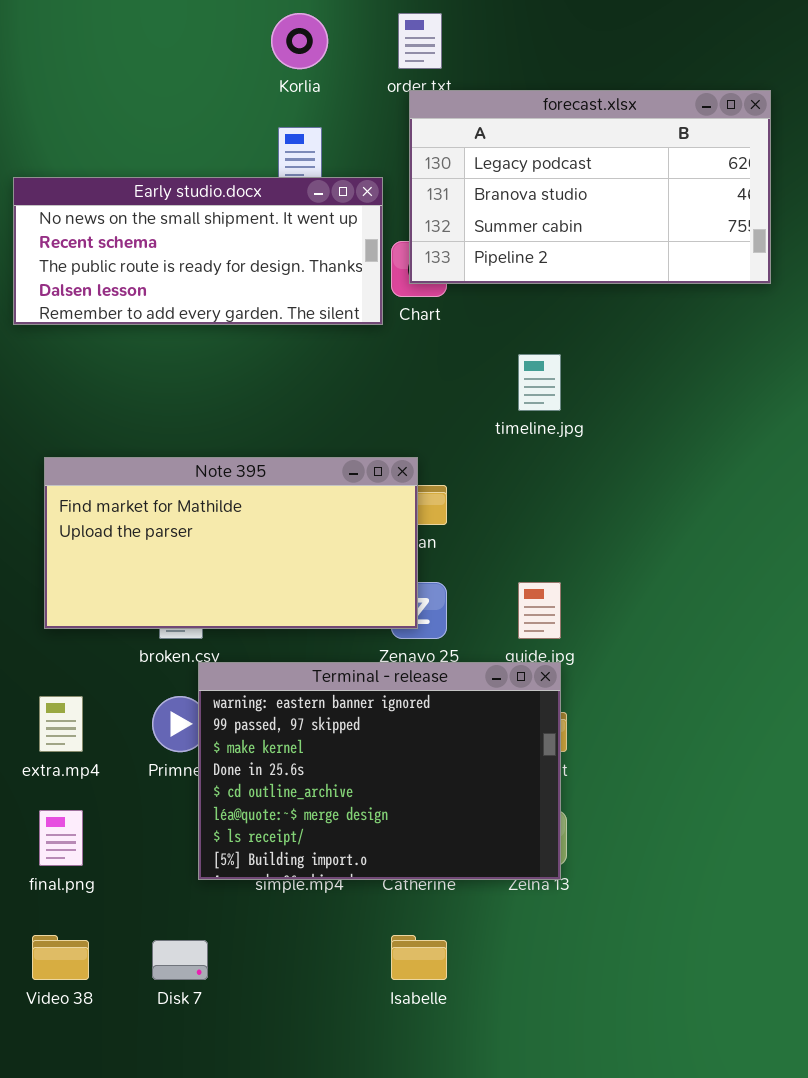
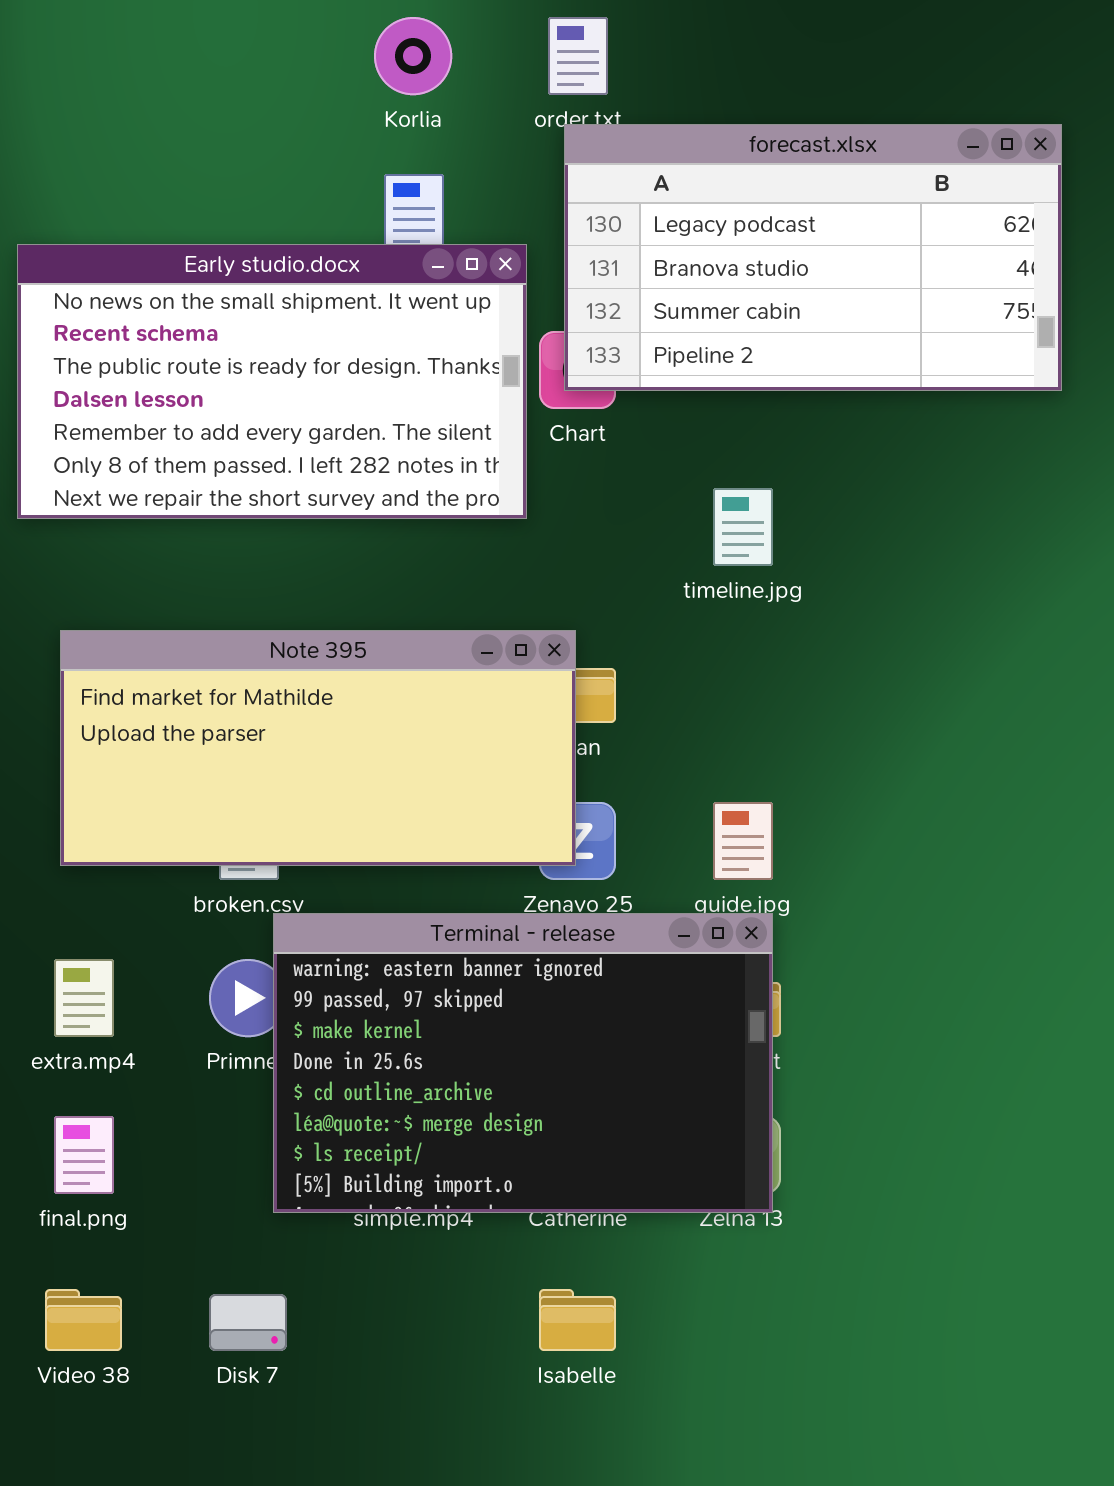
Early studio.docx: [13,177,383,325] -> [17,244,527,519], resized

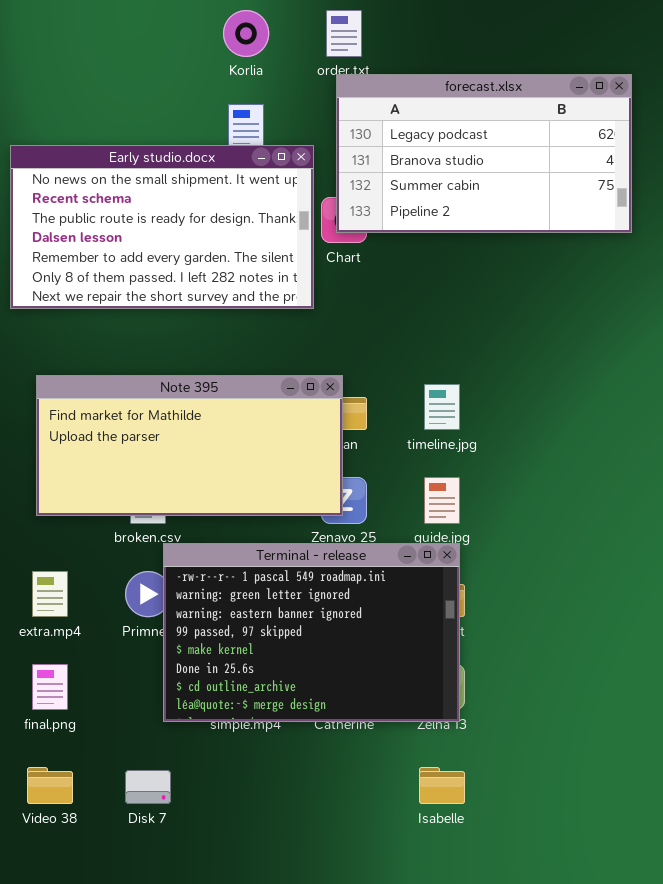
timeline.jpg: [713,488,773,566] -> [424,384,460,430], moved
Terminal - release: [273,913,773,1213] -> [163,543,460,722], scrolled up 2 rows
Isabelle: [539,1289,616,1351] -> [419,767,465,804], moved

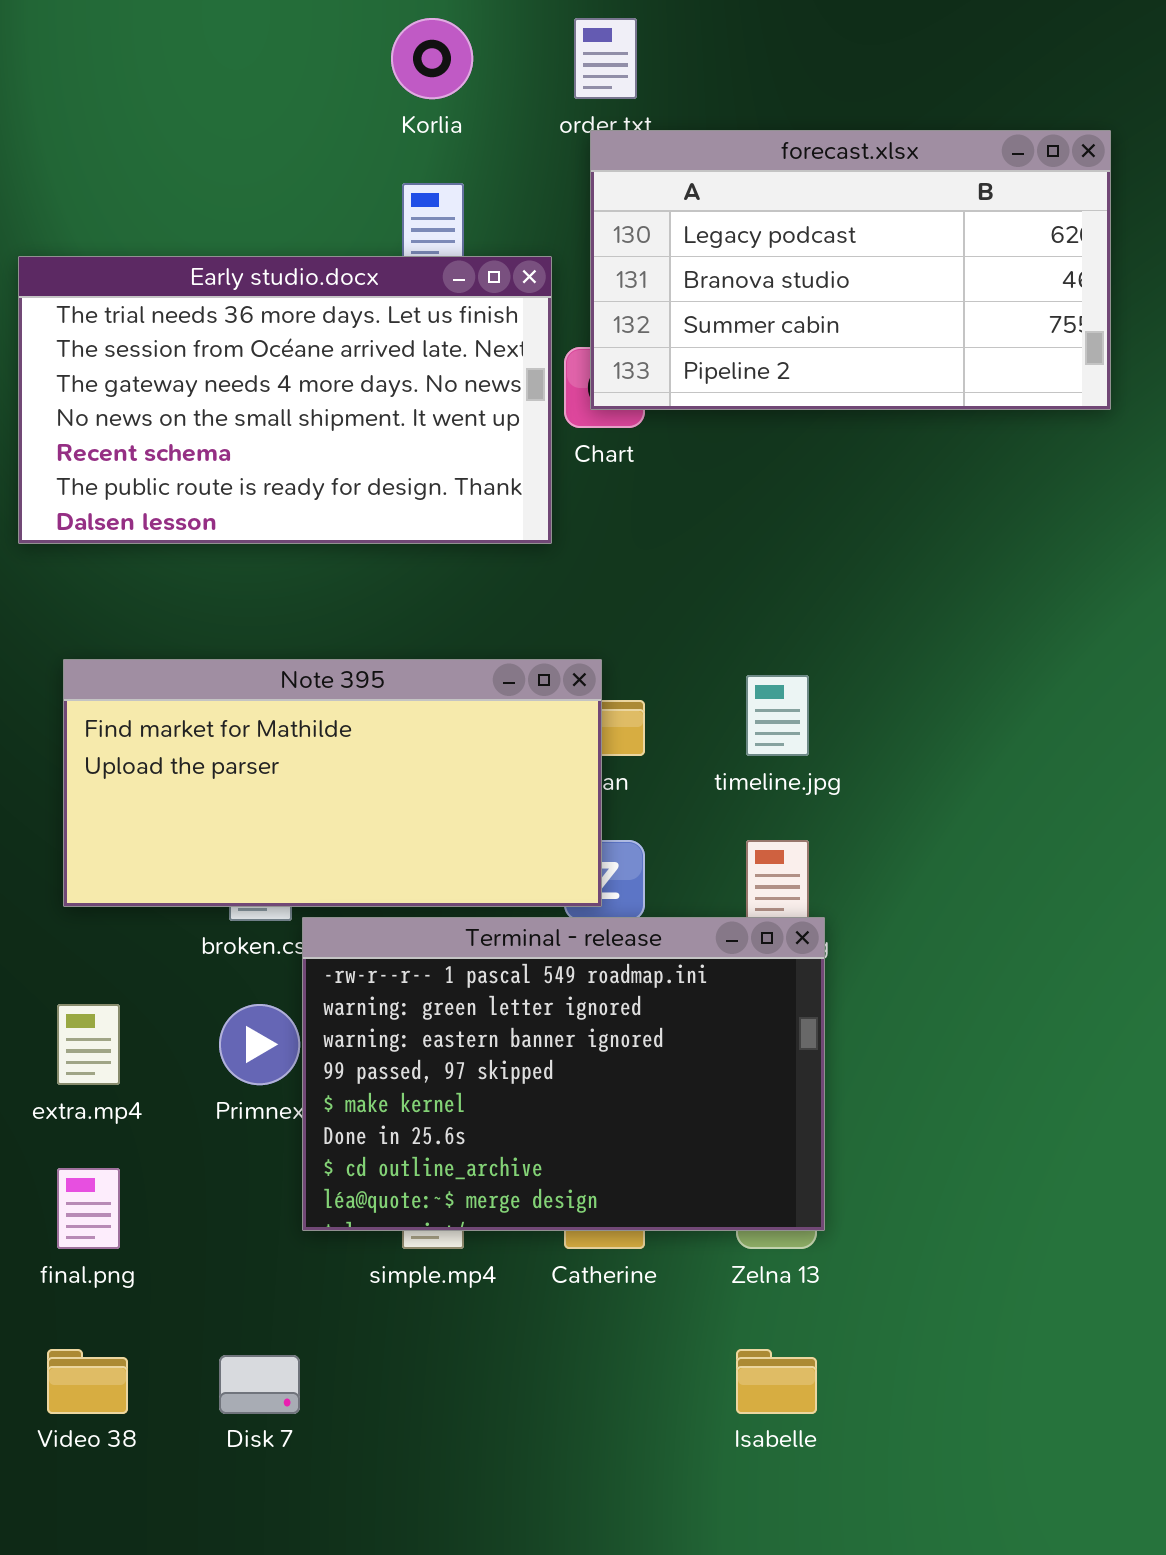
Early studio.docx: [10,145,314,309] -> [18,256,552,544], scrolled up 3 rows
Terminal - release: [163,543,460,722] -> [302,917,825,1231], moved

